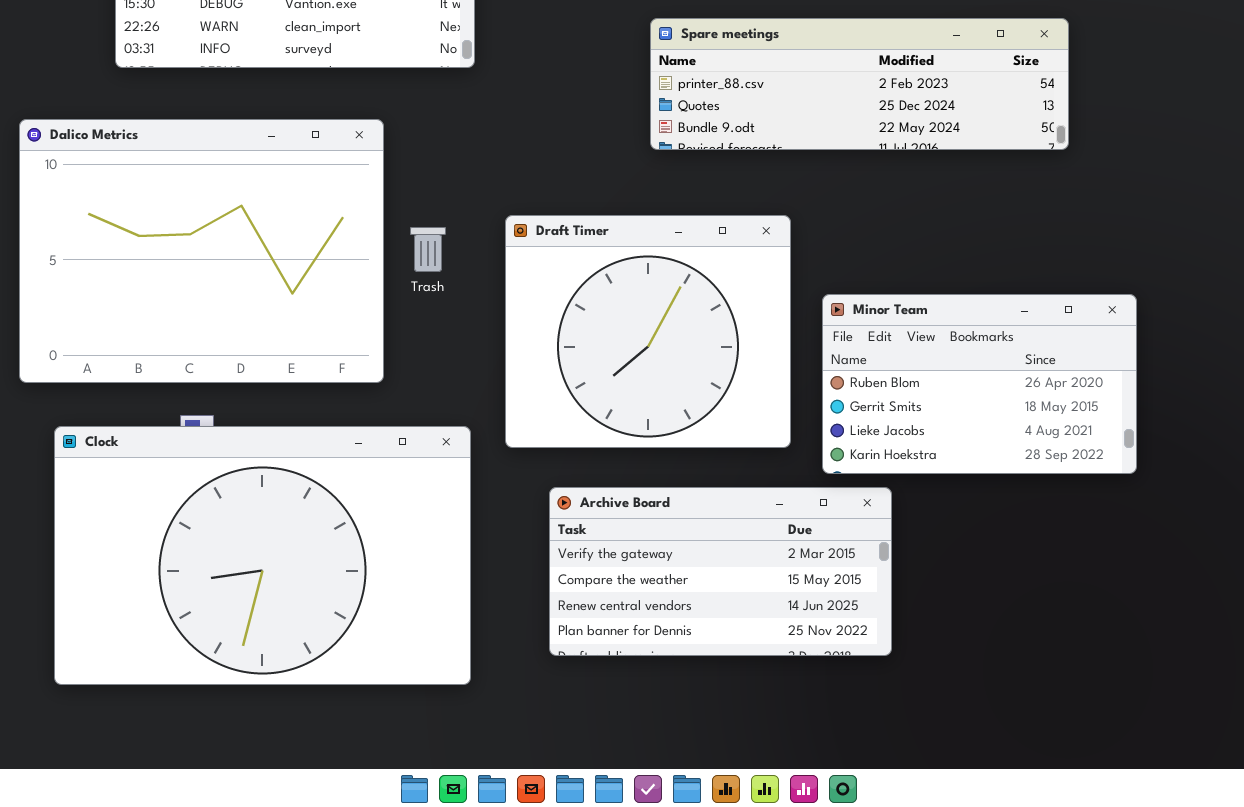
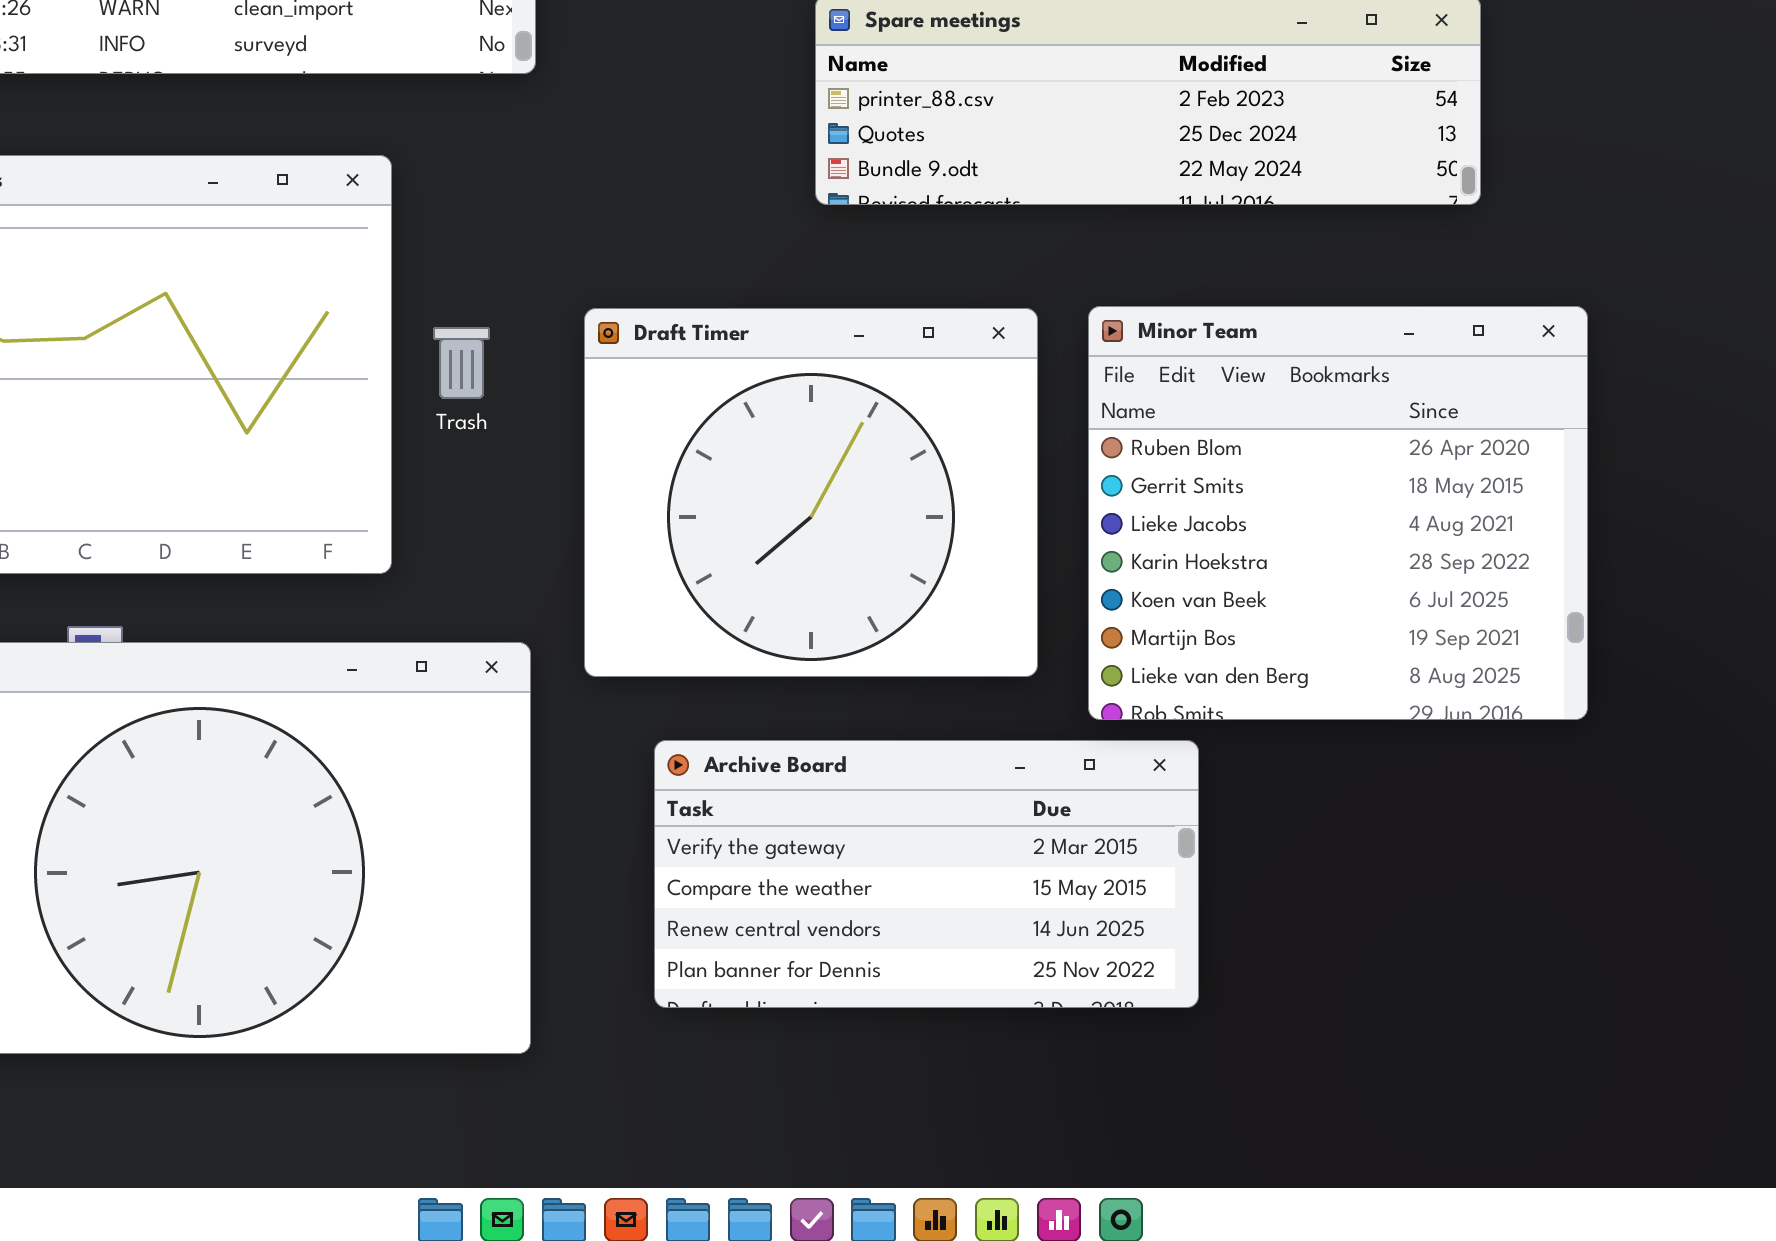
Minor Team: [822,294,1137,474] -> [1088,306,1588,720], resized

